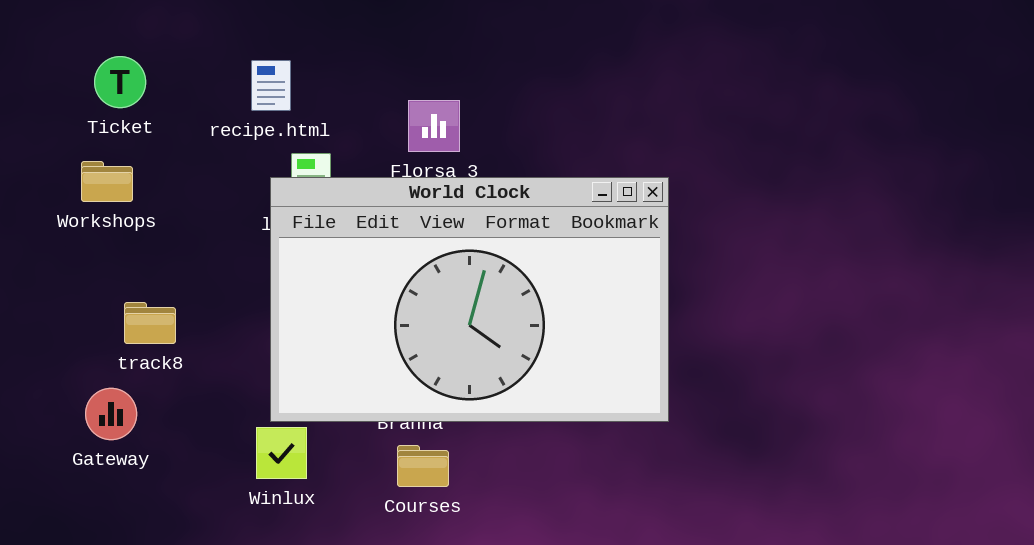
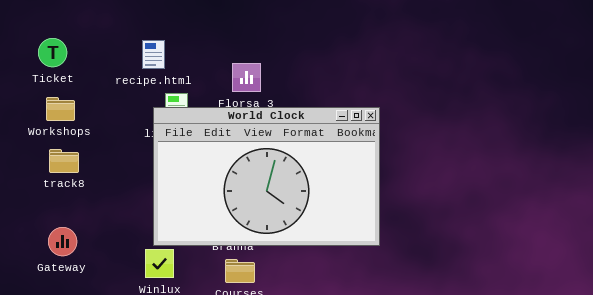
Ticket: [94,56,146,108] -> [38,38,67,67], moved
track8: [124,302,176,344] -> [49,149,79,173], moved

